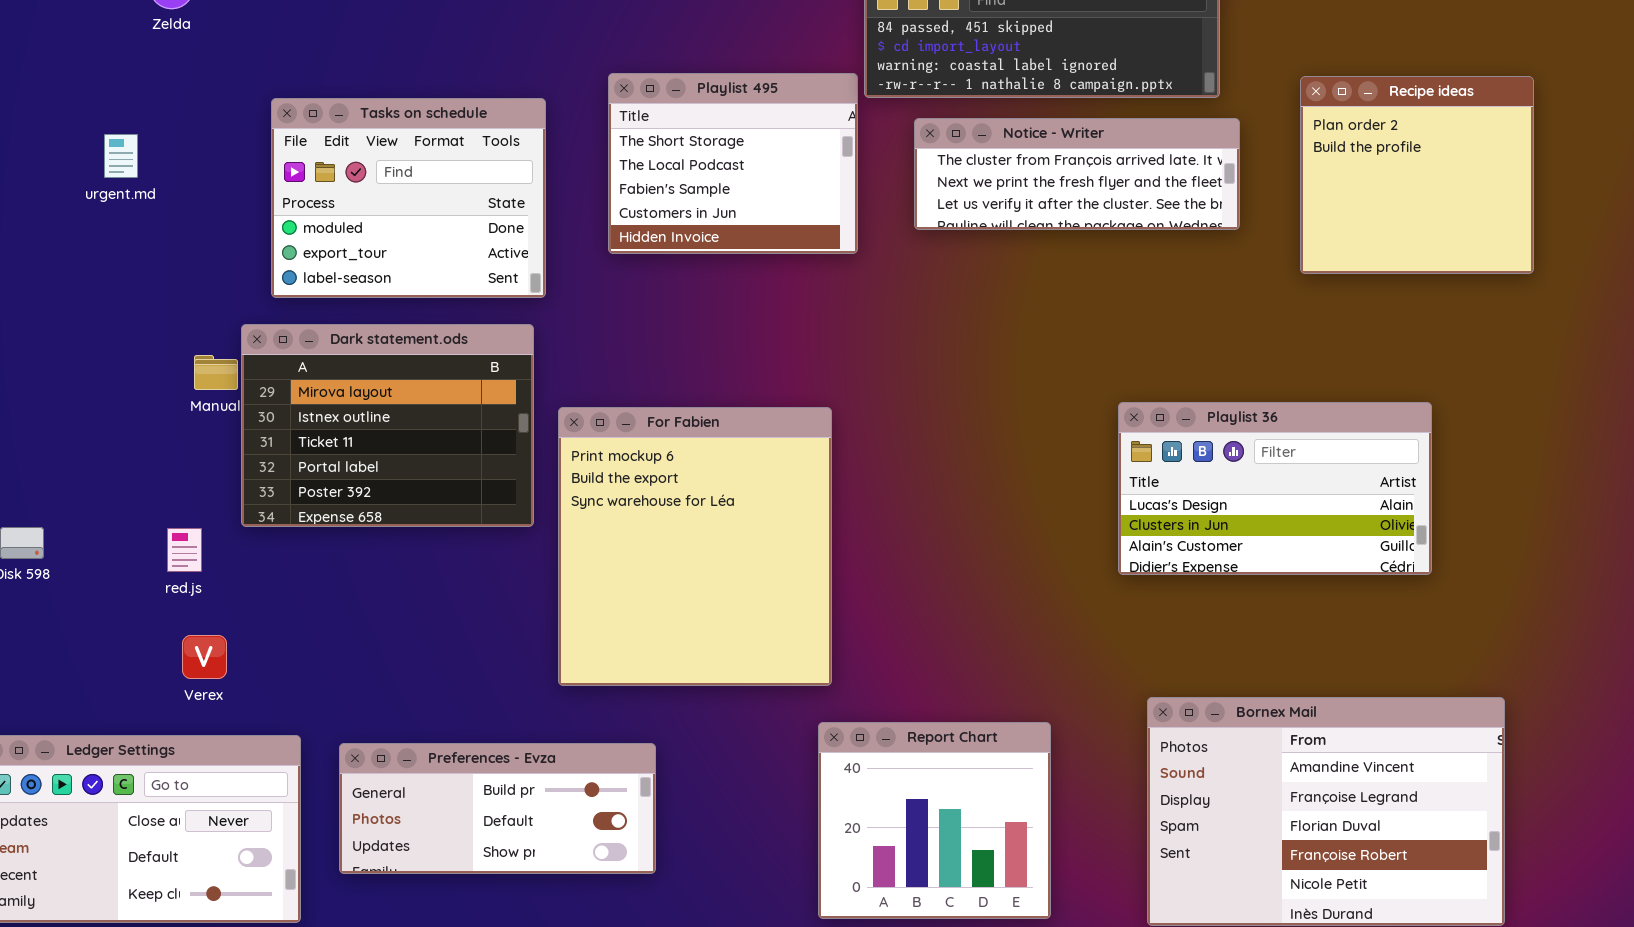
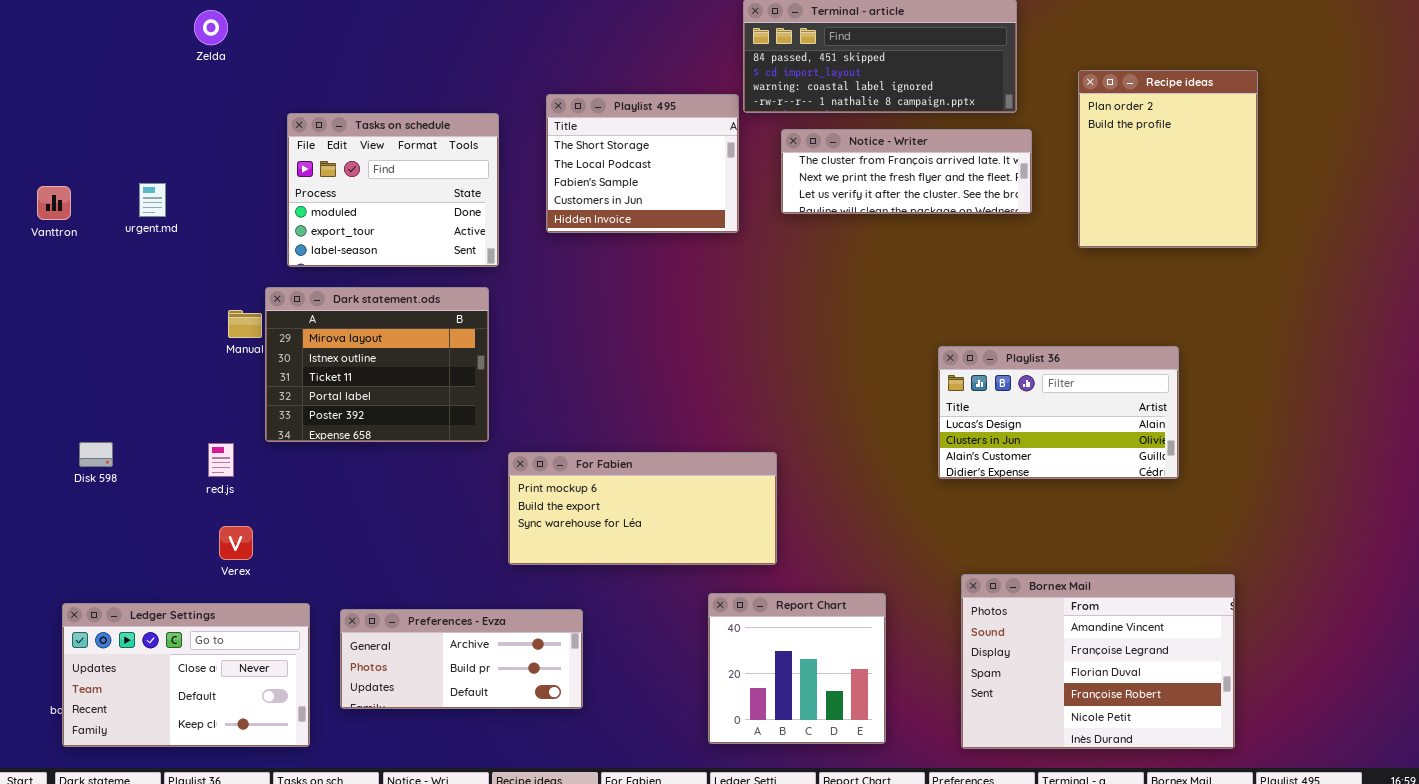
Recipe ideas: [1300,76,1534,274] -> [1078,70,1258,248], resized
urgent.md: [104,134,138,178] -> [139,183,166,217], moved
For Fabien: [558,407,832,686] -> [508,452,777,565], resized
Preferences - Evza: [339,743,656,874] -> [340,609,583,709], scrolled up 1 row

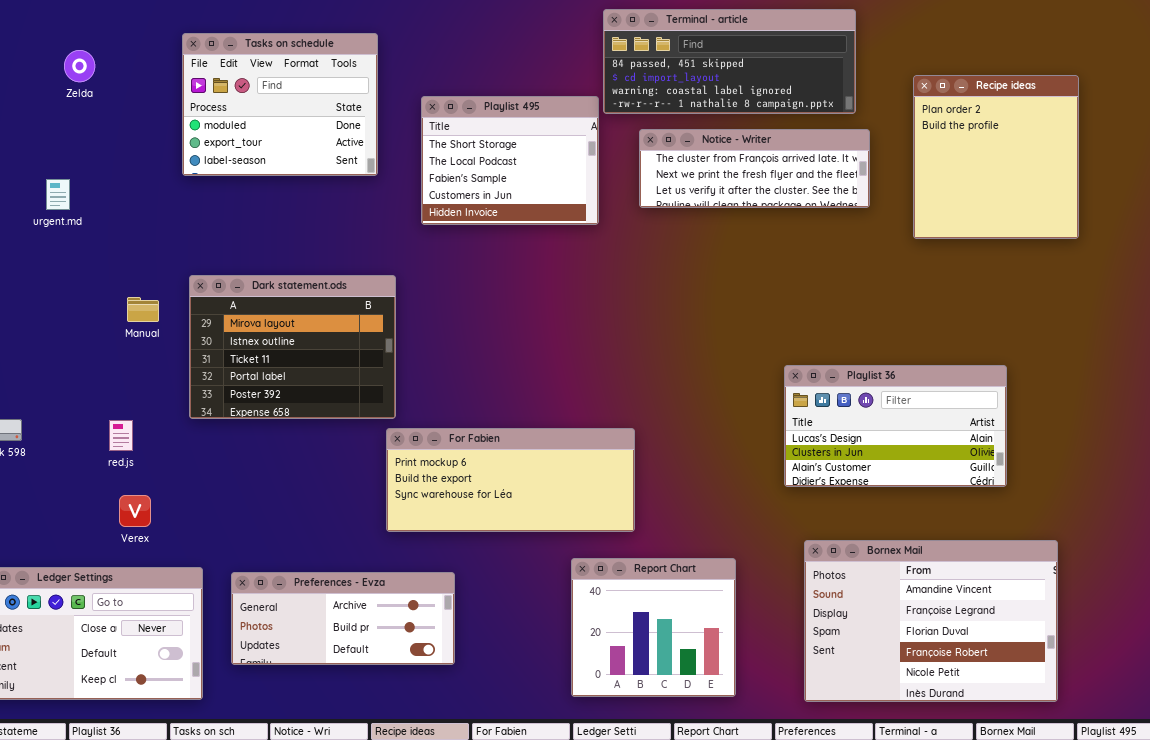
Zelda: [194,10,228,45] -> [64,50,95,82], moved
Tasks on schedule: [287,113,499,267] -> [182,33,378,176], moved
Dark statement.ods: [265,287,489,442] -> [189,275,396,419], moved
Playlist 36: [938,346,1179,479] -> [784,365,1007,487], moved

